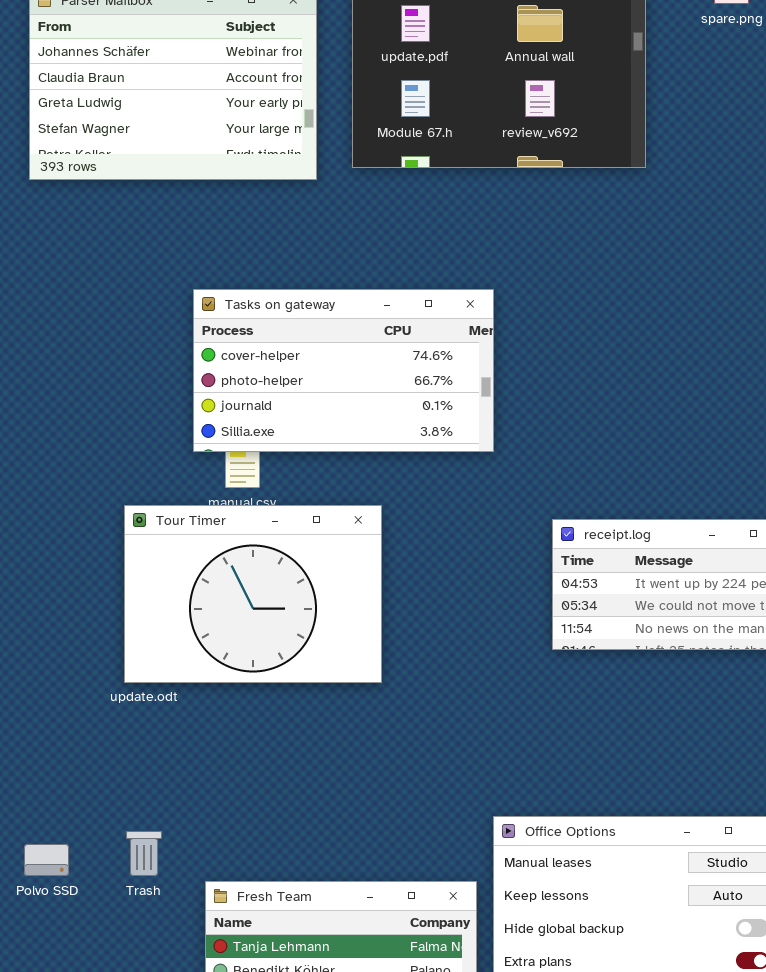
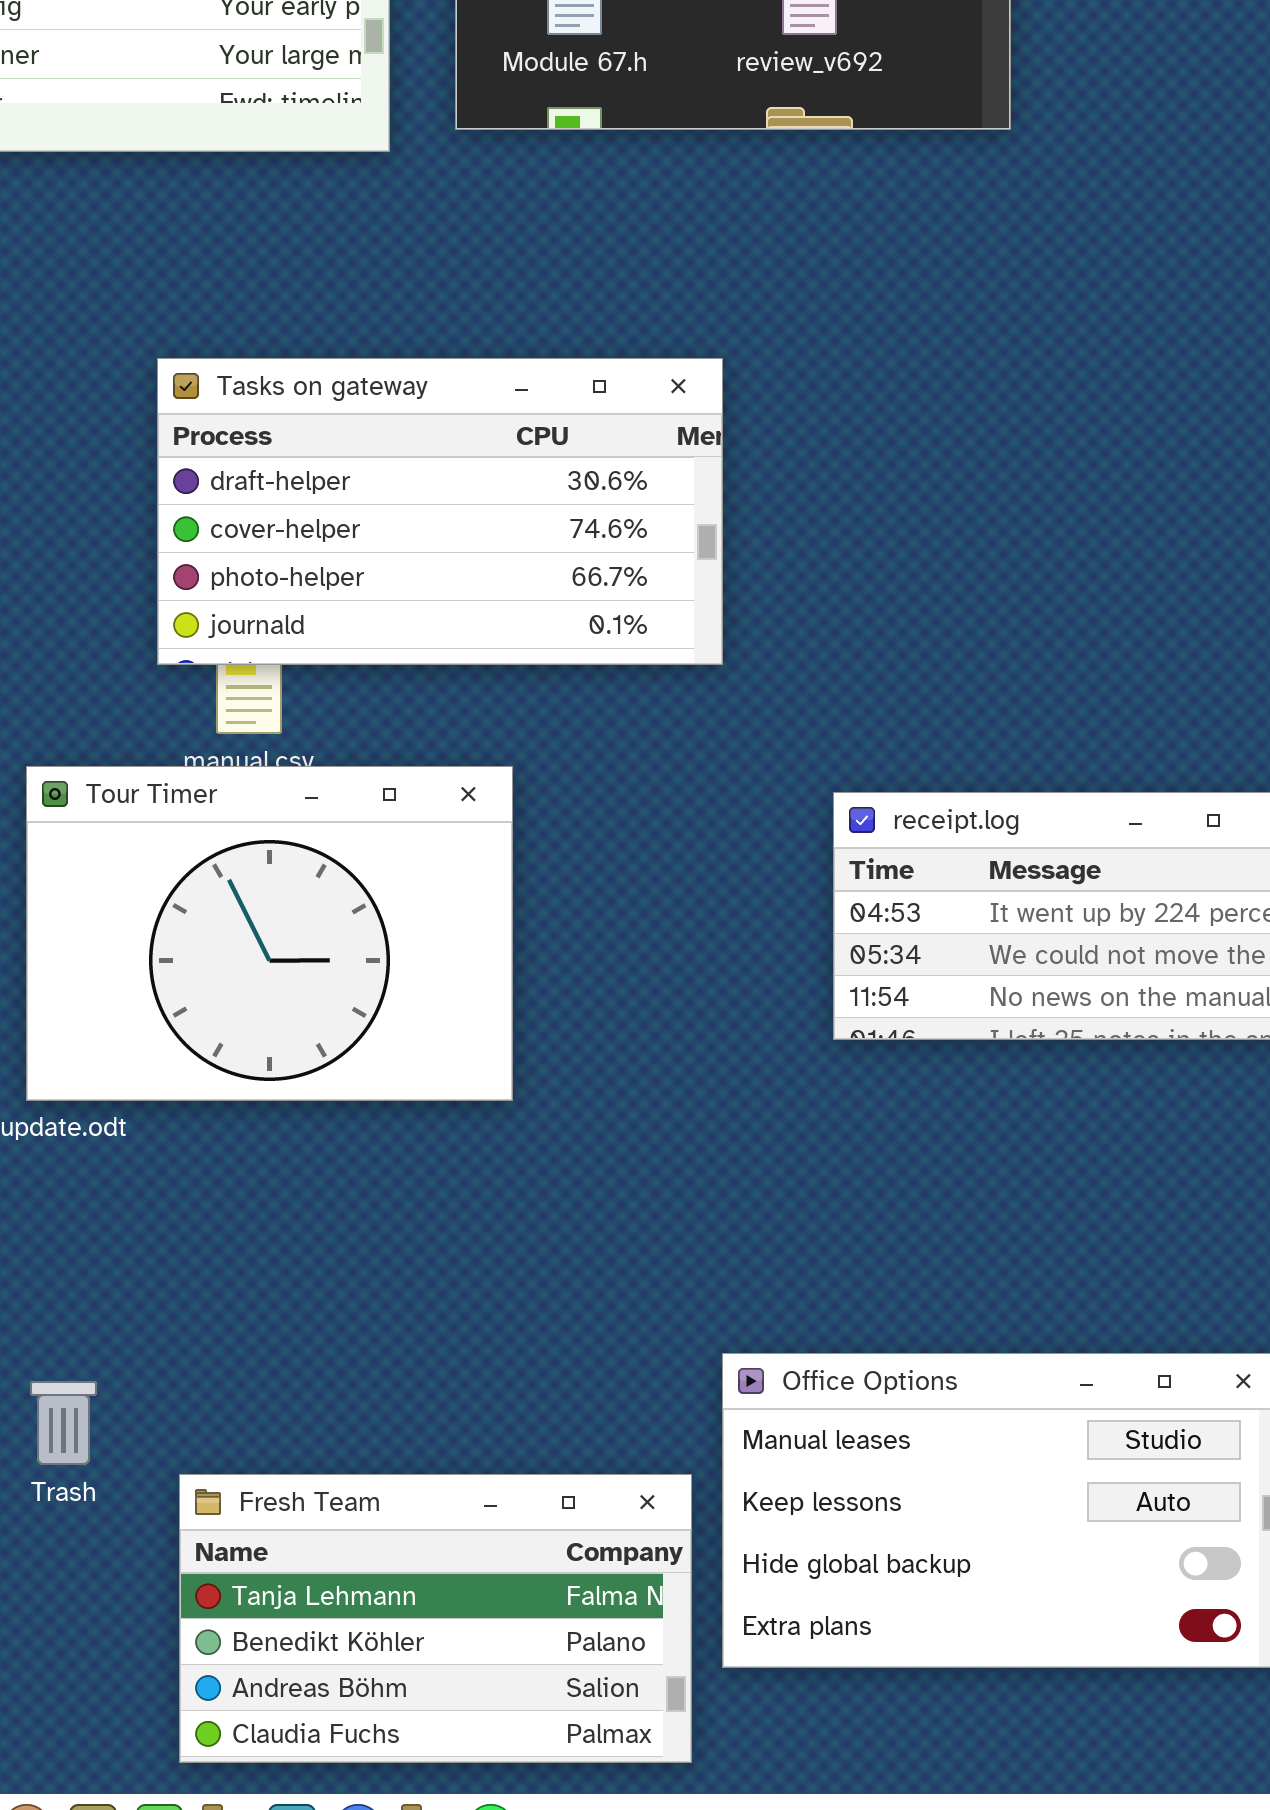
Tasks on gateway: [193,289,494,452] -> [157,358,723,665], scrolled up 1 row

